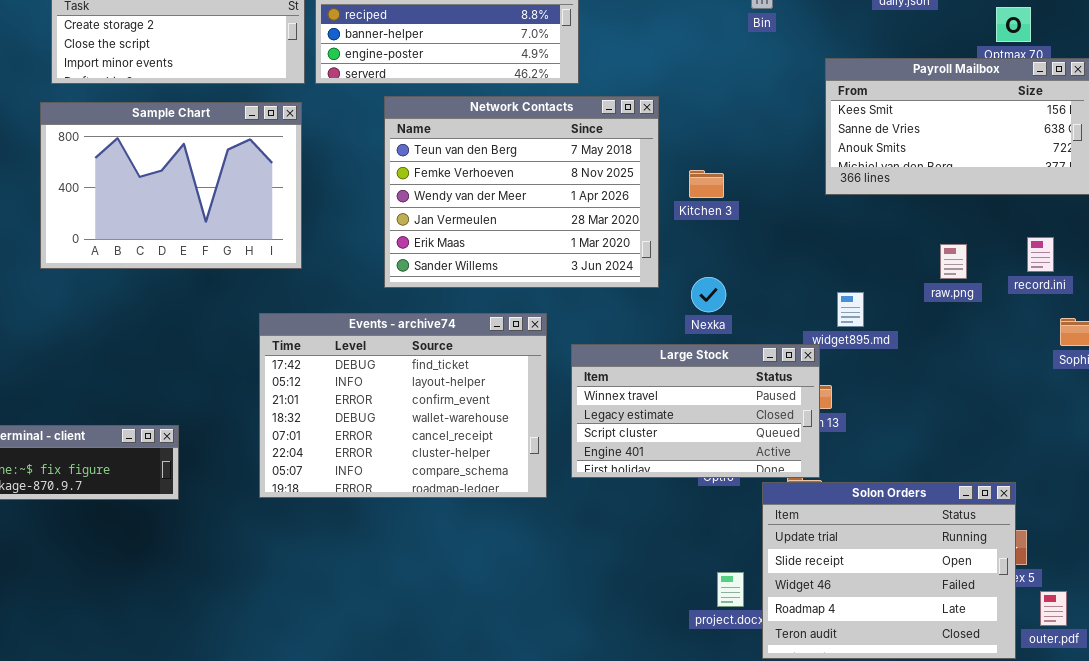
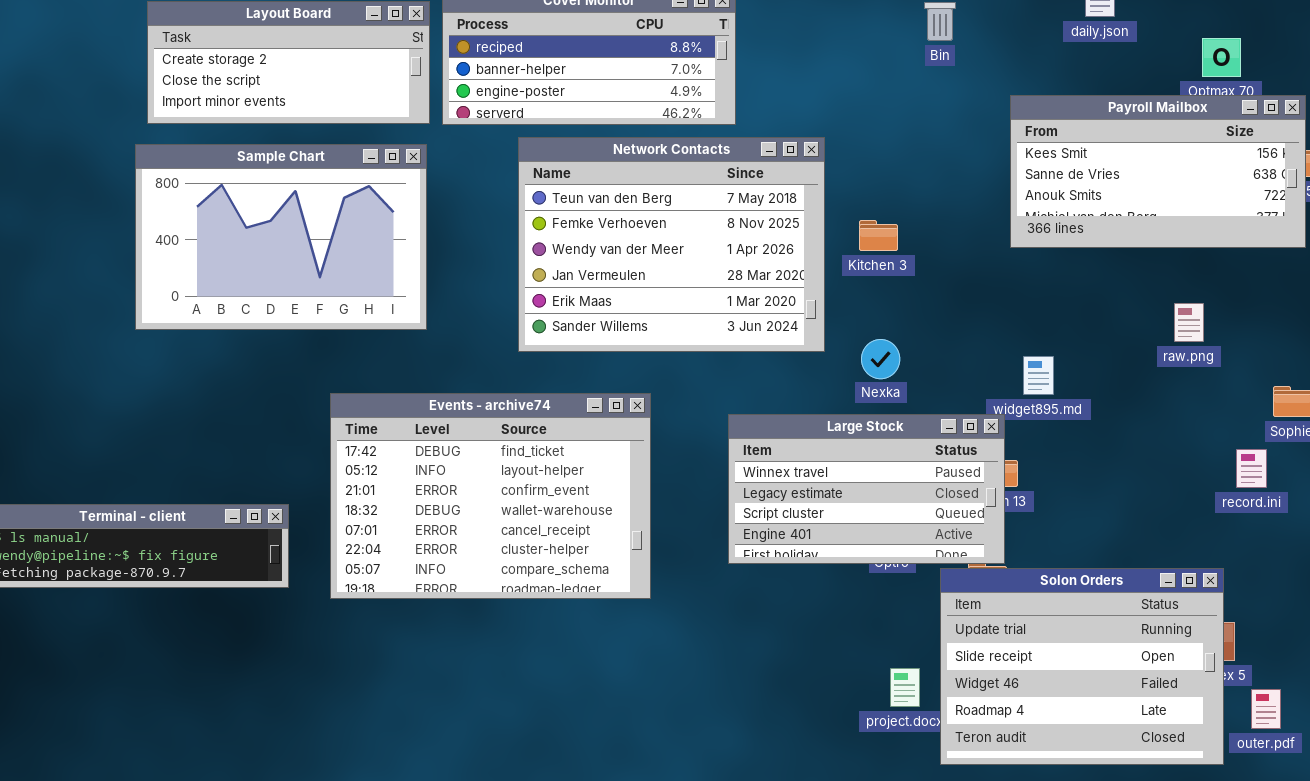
record.ini: [1027,237,1054,272] -> [1236,449,1267,488], moved
raw.png: [940,244,967,279] -> [1174,303,1204,342], moved
Events - archive74: [259,313,547,498] -> [330,393,651,599], moved

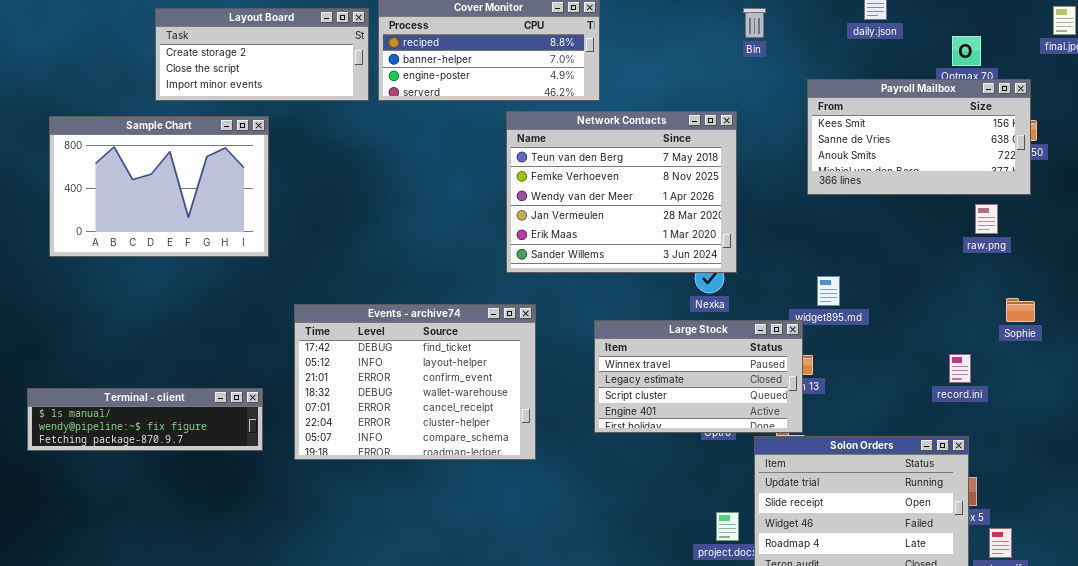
Network Contacts: [518,137,825,352] -> [506,111,737,273], moved
Sample Chart: [135,144,427,330] -> [49,116,269,257], moved
raw.png: [1174,303,1204,342] -> [975,204,998,234], moved
record.ini: [1236,449,1267,488] -> [949,354,971,383], moved

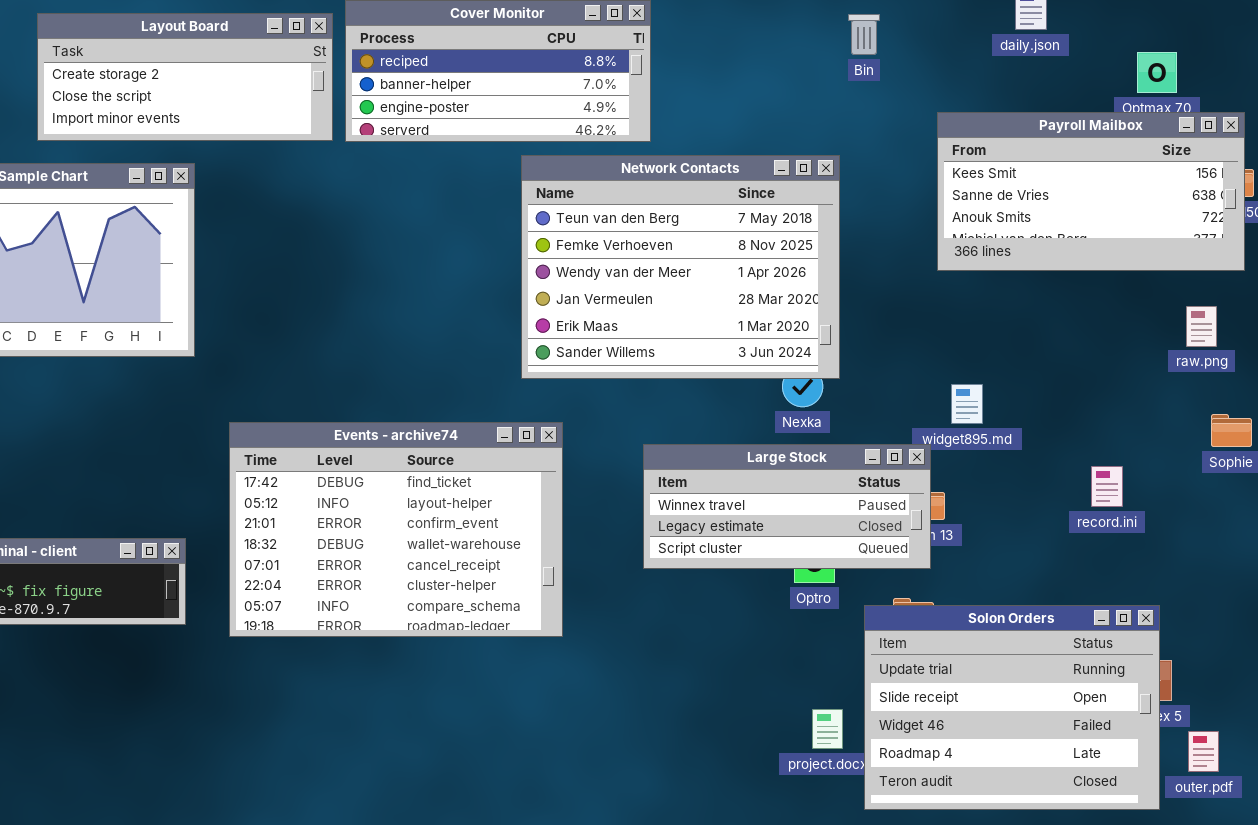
raw.png: [975,204,998,234] -> [1186,306,1217,347], moved
Large Stock: [594,320,803,433] -> [643,444,931,569], resized
record.ini: [949,354,971,383] -> [1091,466,1123,507], moved

